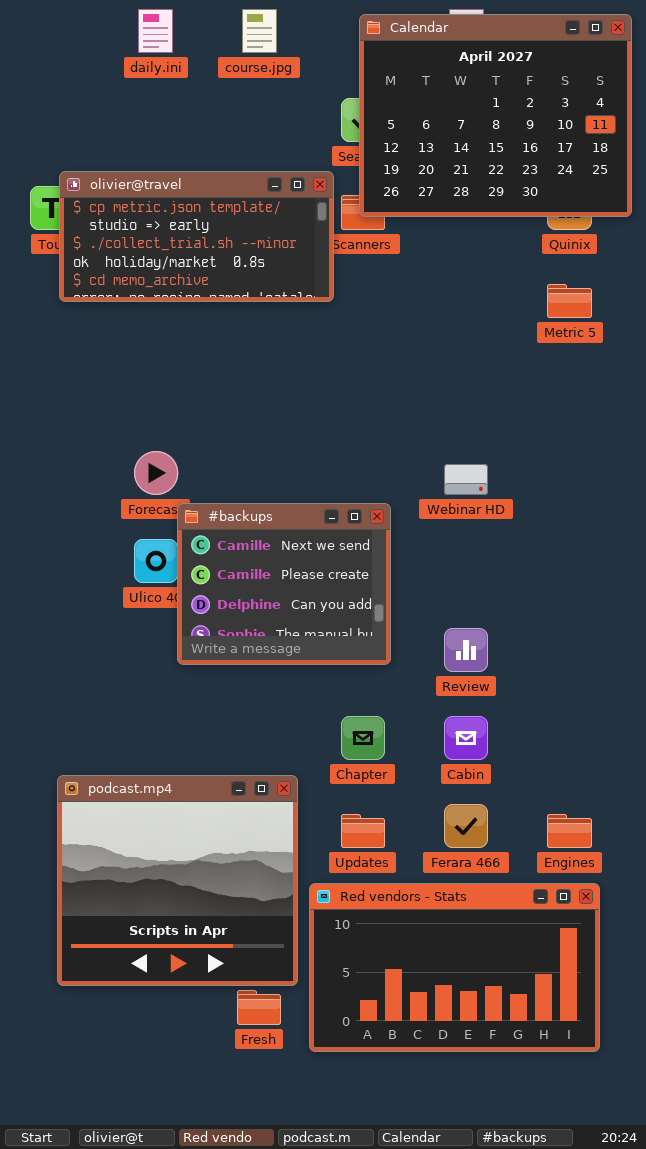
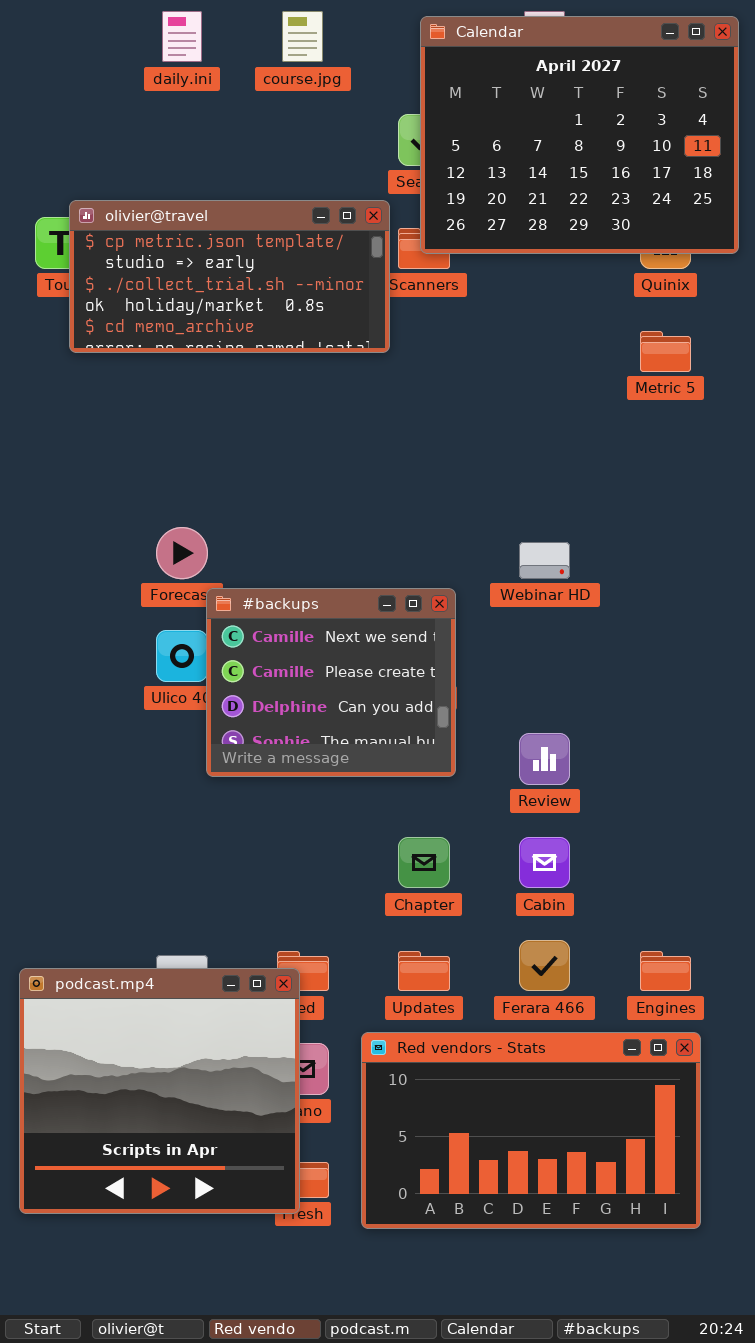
podcast.mp4: [57,775,298,986] -> [19,968,300,1214], moved

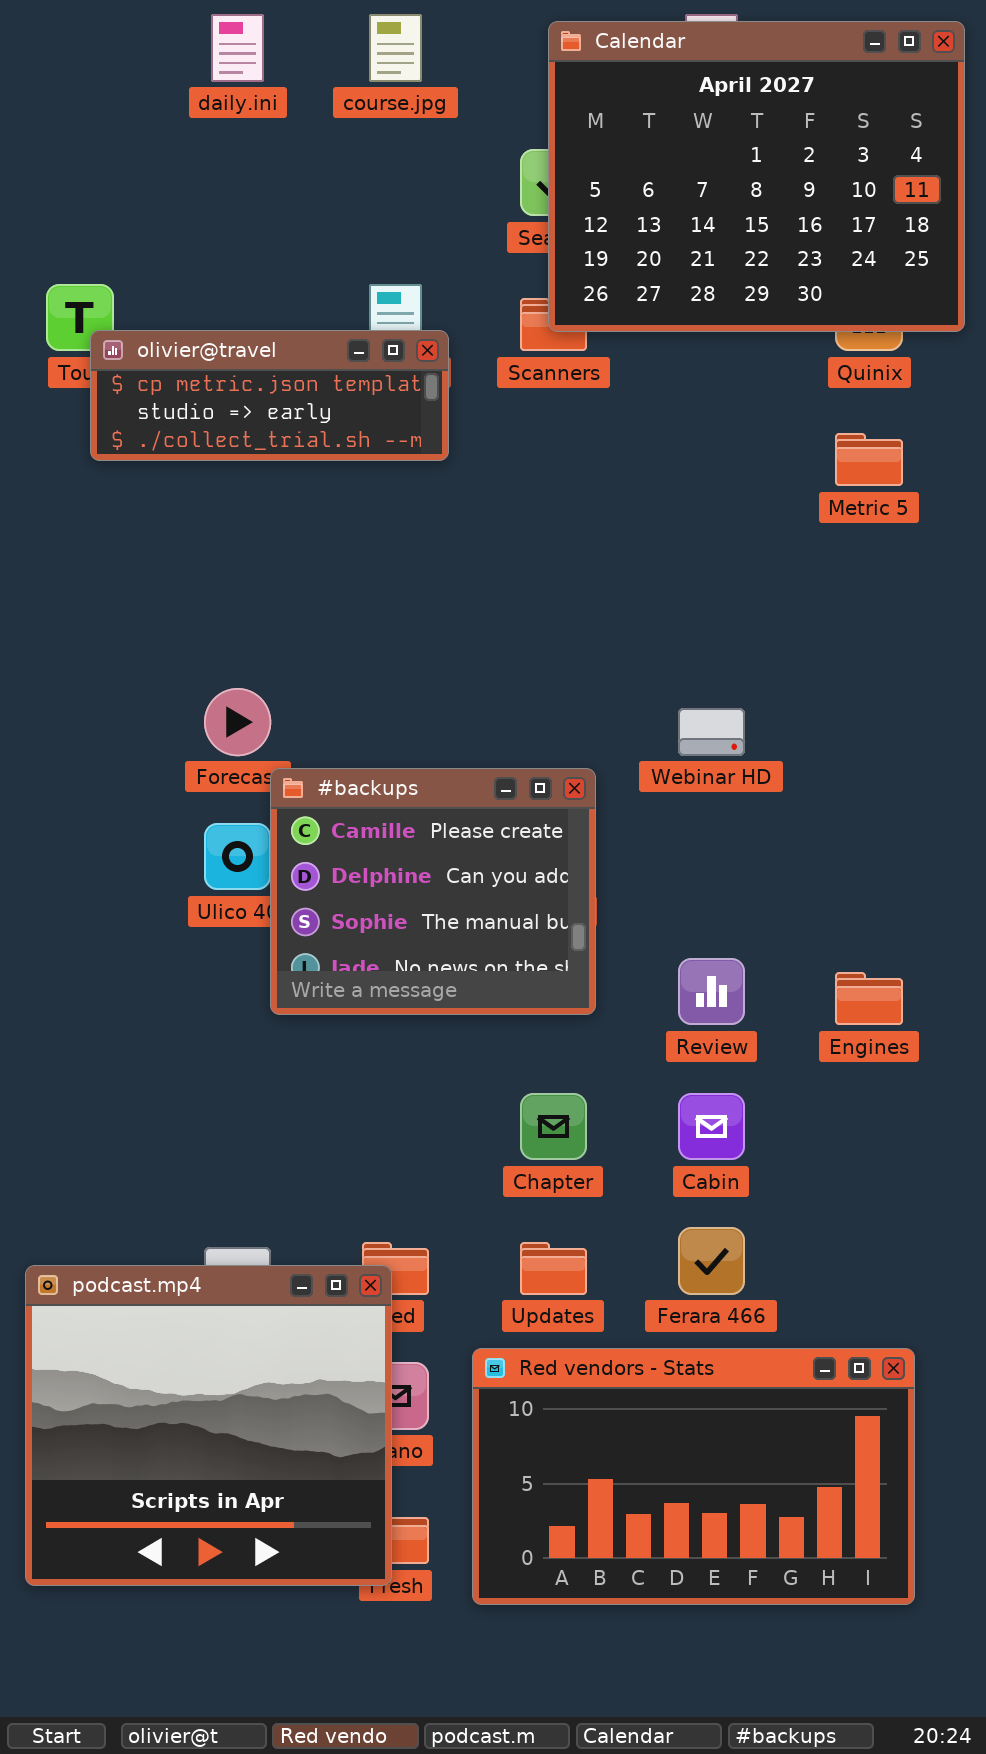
olivier@travel: [69,200,390,353] -> [90,330,449,461], resized
#backups: [206,588,456,777] -> [270,768,596,1015], scrolled down 1 row
Engines: [640,951,691,991] -> [835,972,903,1025], moved

